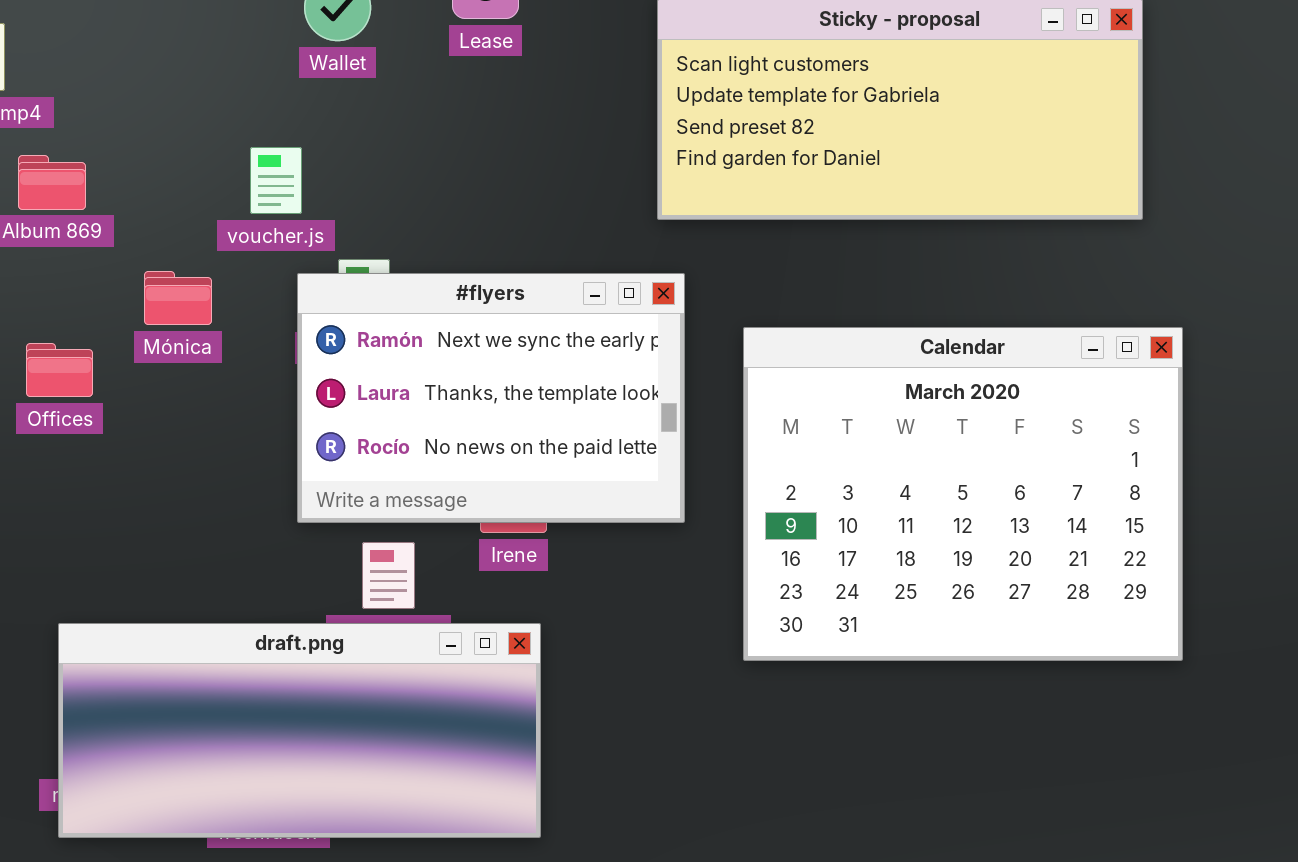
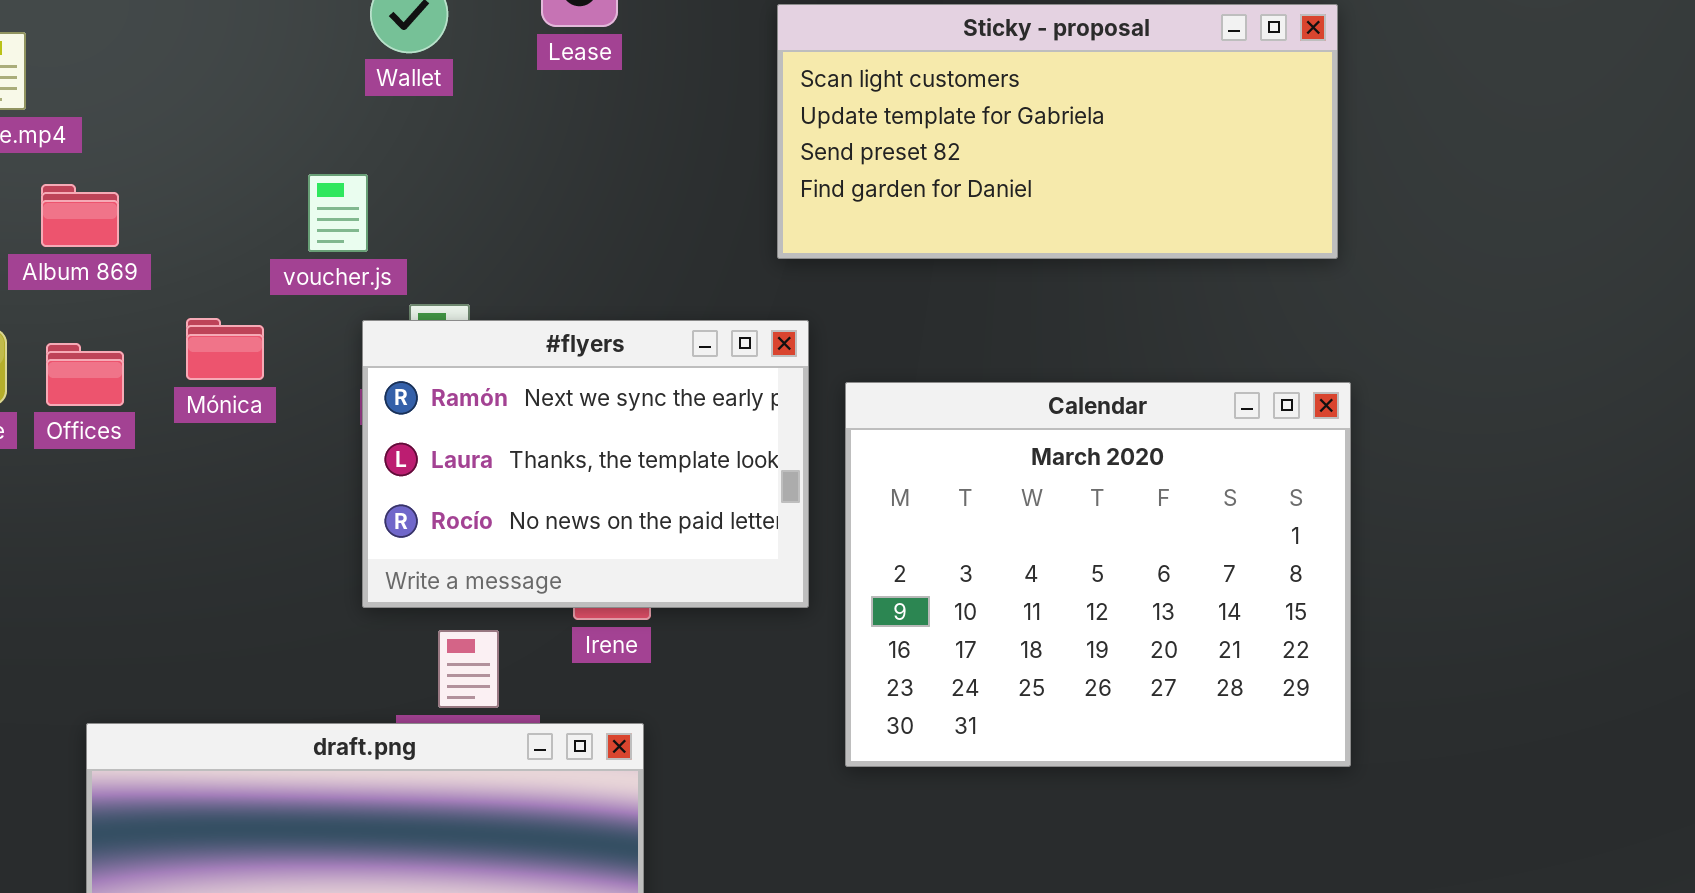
Calendar: [743,327,1183,661] -> [845,382,1351,767], moved
Offices: [26,343,93,397] -> [46,343,124,406], moved

